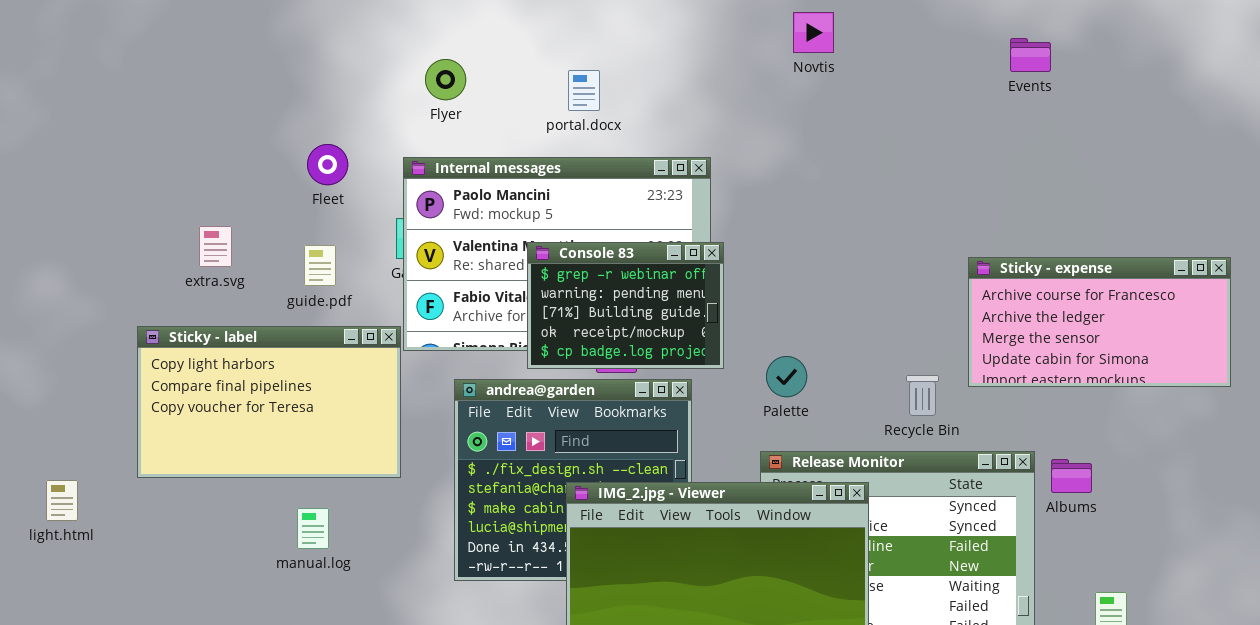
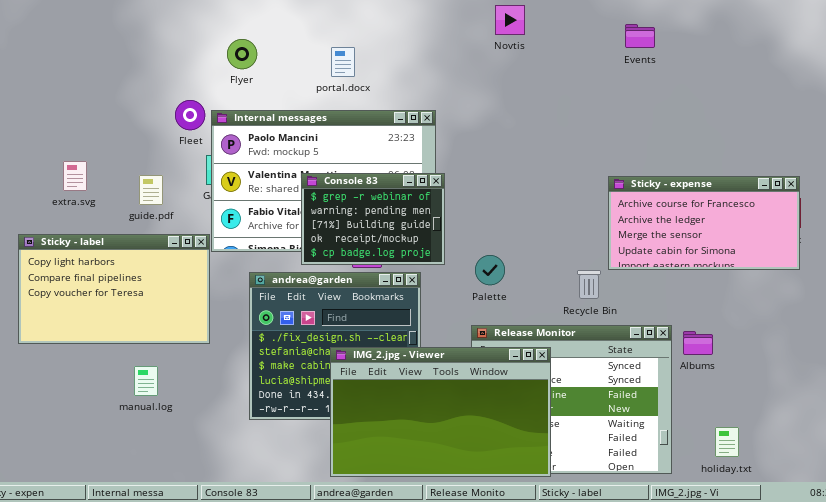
Events: [1010,38,1051,72] -> [625,24,655,48], moved
Fleet: [307,144,348,185] -> [175,100,205,130], moved
Sticky - expense: [968,257,1231,387] -> [608,176,800,270], moved

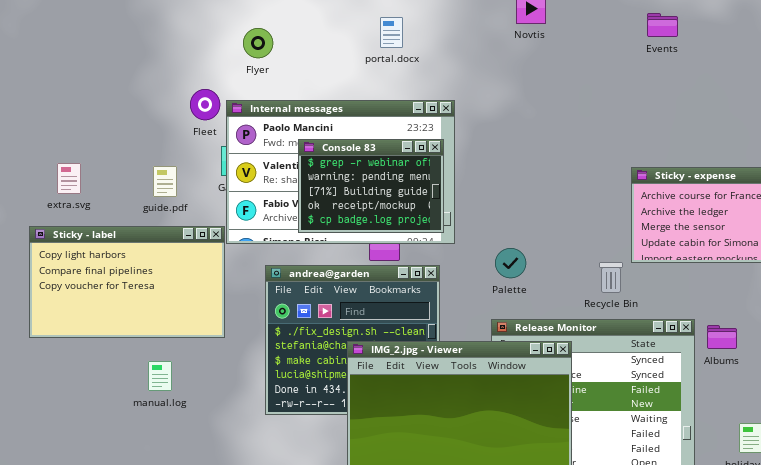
portal.docx: [331,47,355,77] -> [380,17,403,48], moved
extra.svg: [63,161,87,191] -> [57,163,81,194], moved
Console 83: [301,173,445,265] -> [298,139,444,233], moved

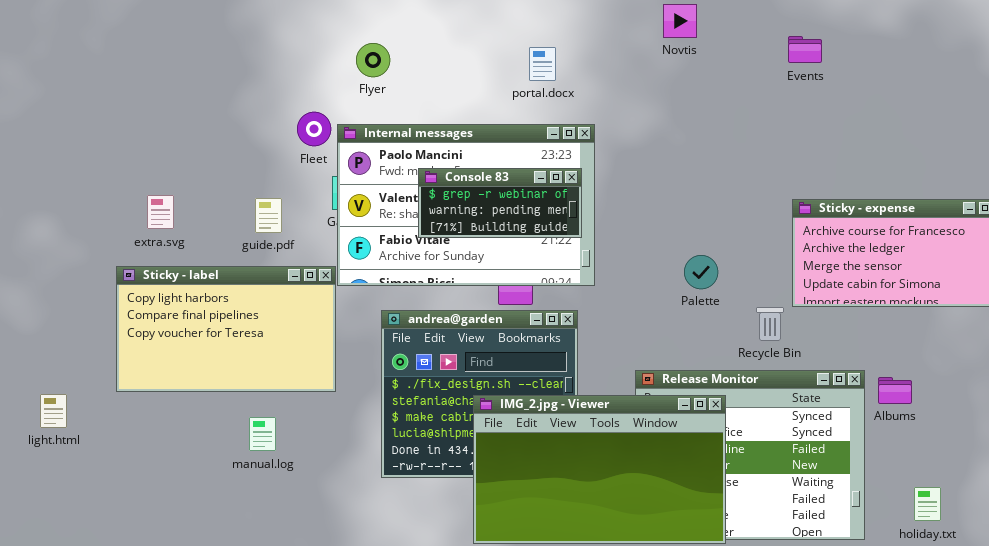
Events: [647,13,678,37] -> [788,36,822,63], moved
portal.docx: [380,17,403,48] -> [529,47,556,81], moved
Console 83: [298,139,444,233] -> [418,168,582,238], resized
Palette: [495,248,526,278] -> [684,255,718,289], moved

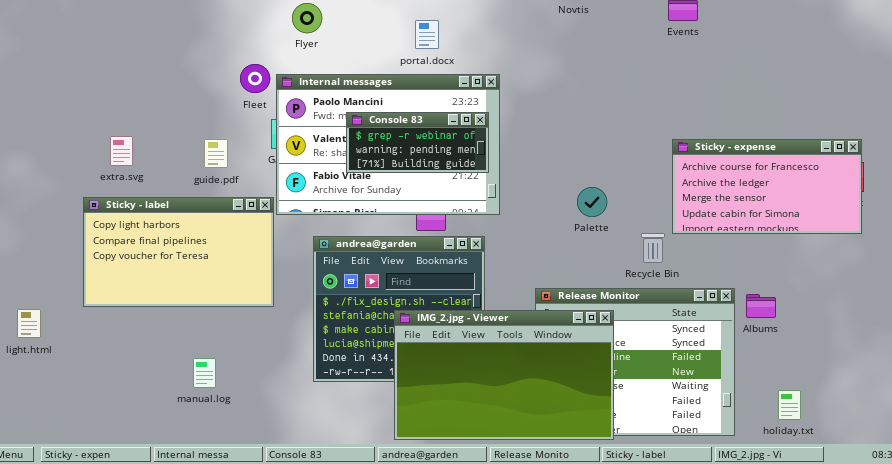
portal.docx: [529,47,556,81] -> [415,20,439,49], moved
manual.log: [249,417,276,451] -> [193,358,216,388], moved

